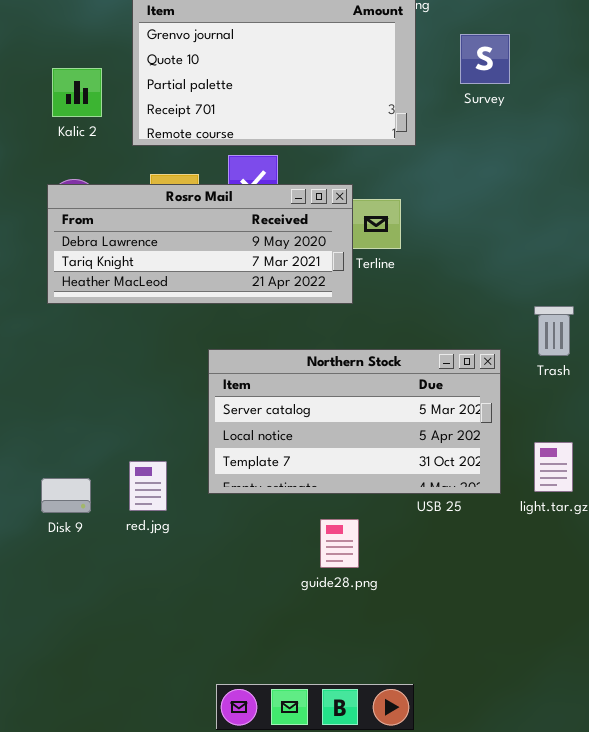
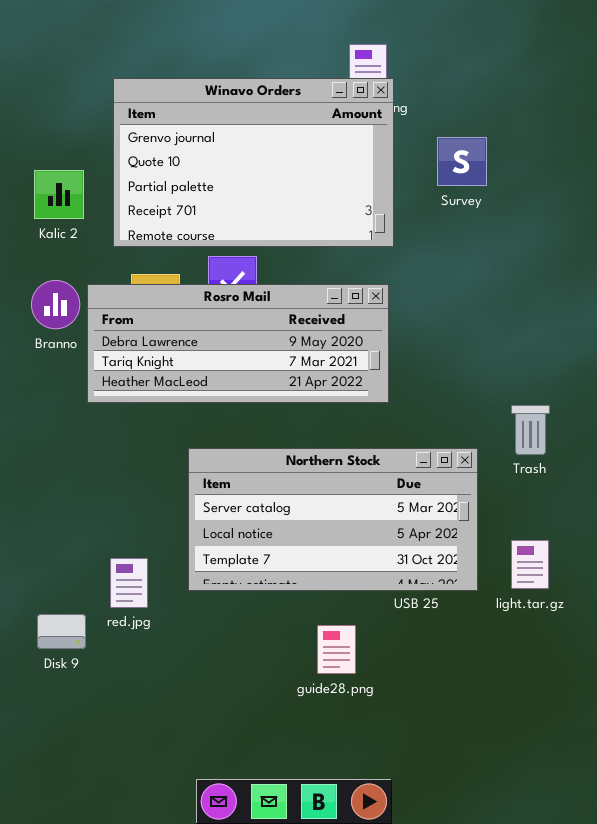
Rosro Mail: [47,184,353,304] -> [87,284,389,403], moved
Disk 9: [41,478,91,513] -> [37,614,86,649], moved
guide28.png: [320,519,359,568] -> [317,625,356,674], moved

